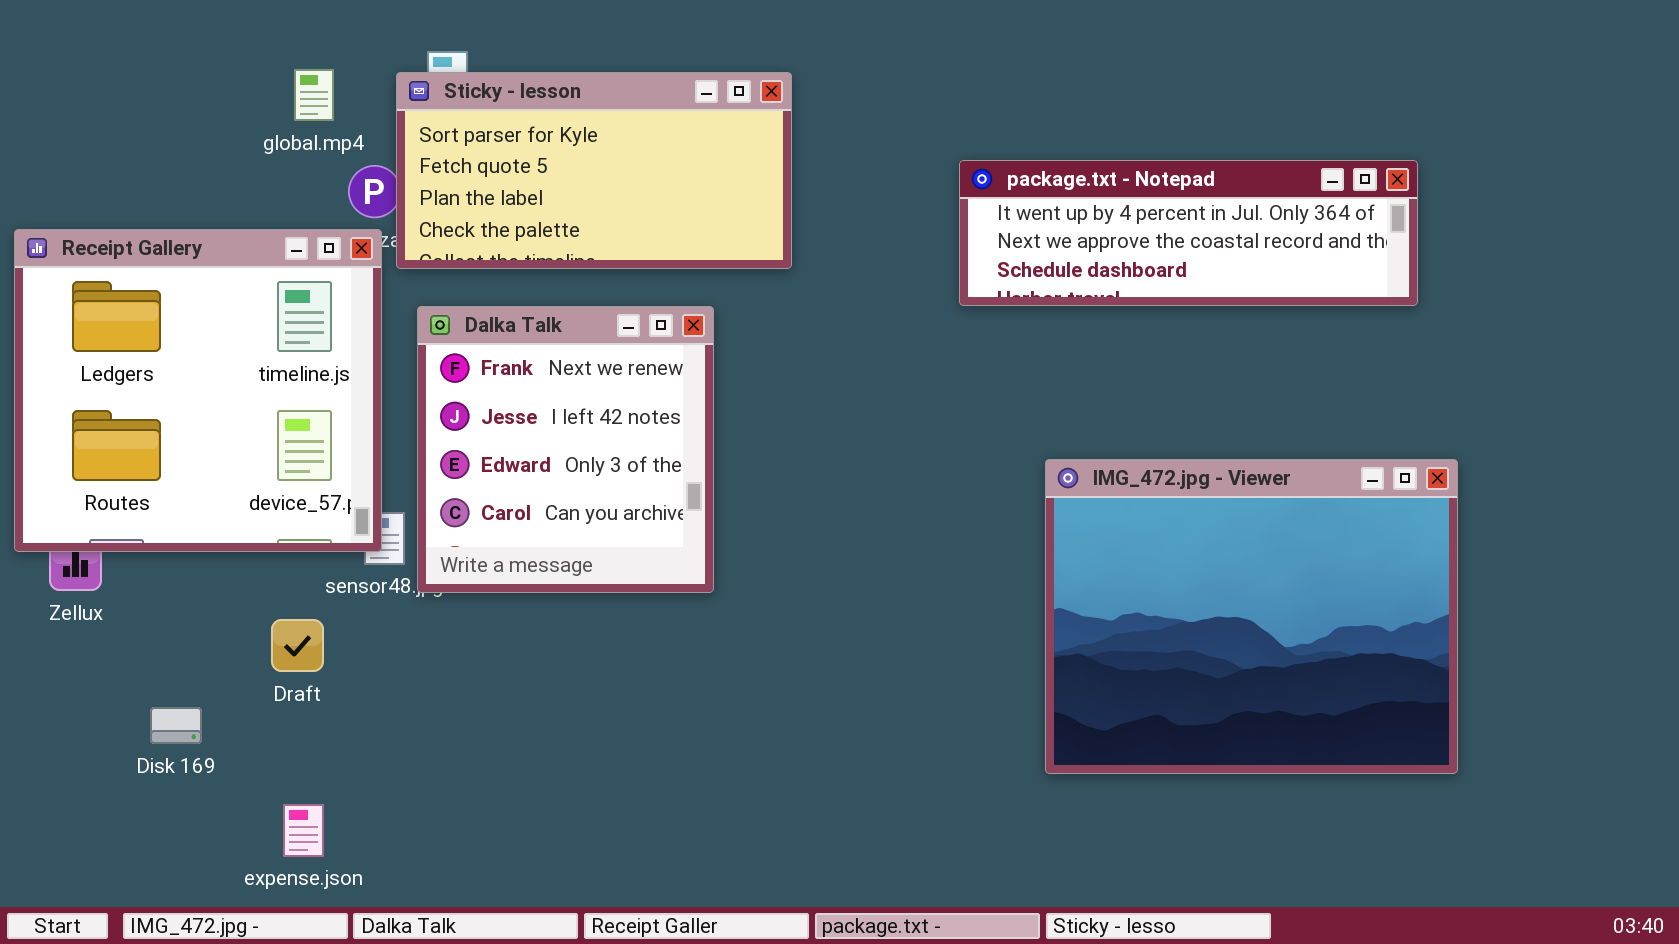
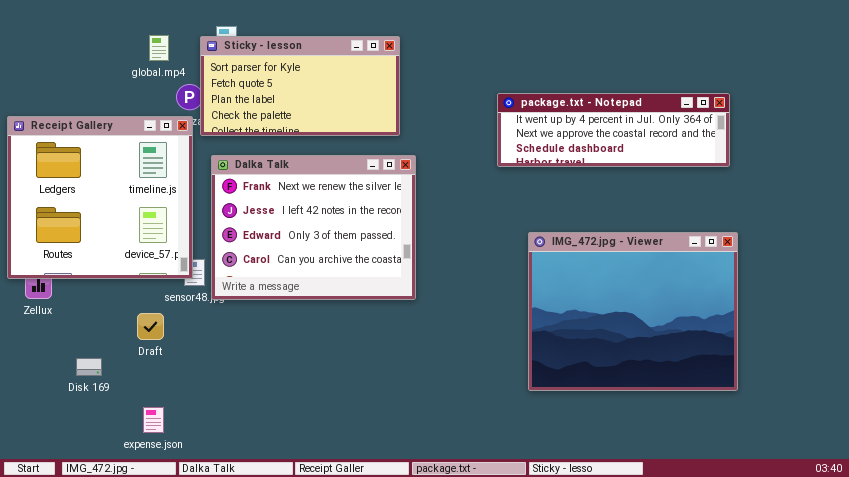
package.txt - Notepad: [959,160,1418,306] -> [497,93,730,167], moved
Dalka Talk: [417,306,714,593] -> [211,155,416,300], resized

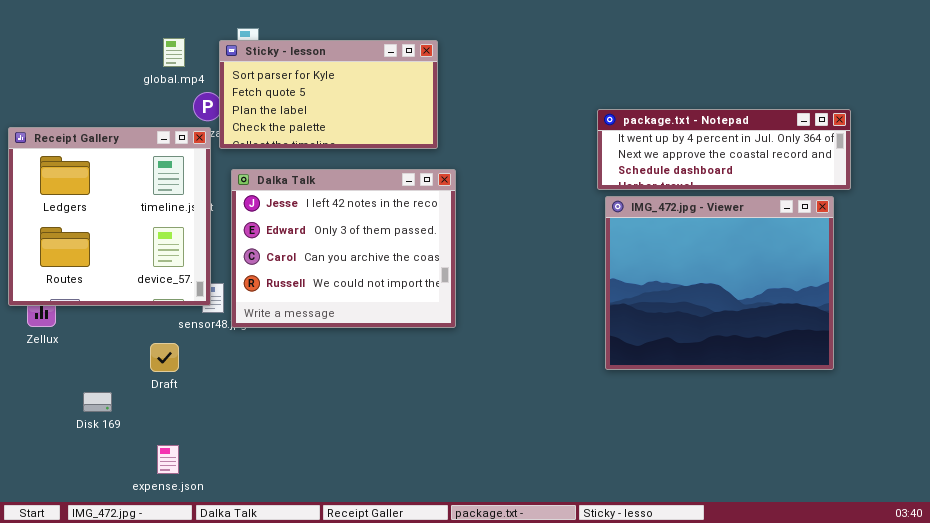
package.txt - Notepad: [497,93,730,167] -> [597,109,851,190], moved
Dalka Talk: [211,155,416,300] -> [231,169,456,328], scrolled down 1 row
IMG_472.jpg - Viewer: [528,232,738,391] -> [605,196,834,370], moved

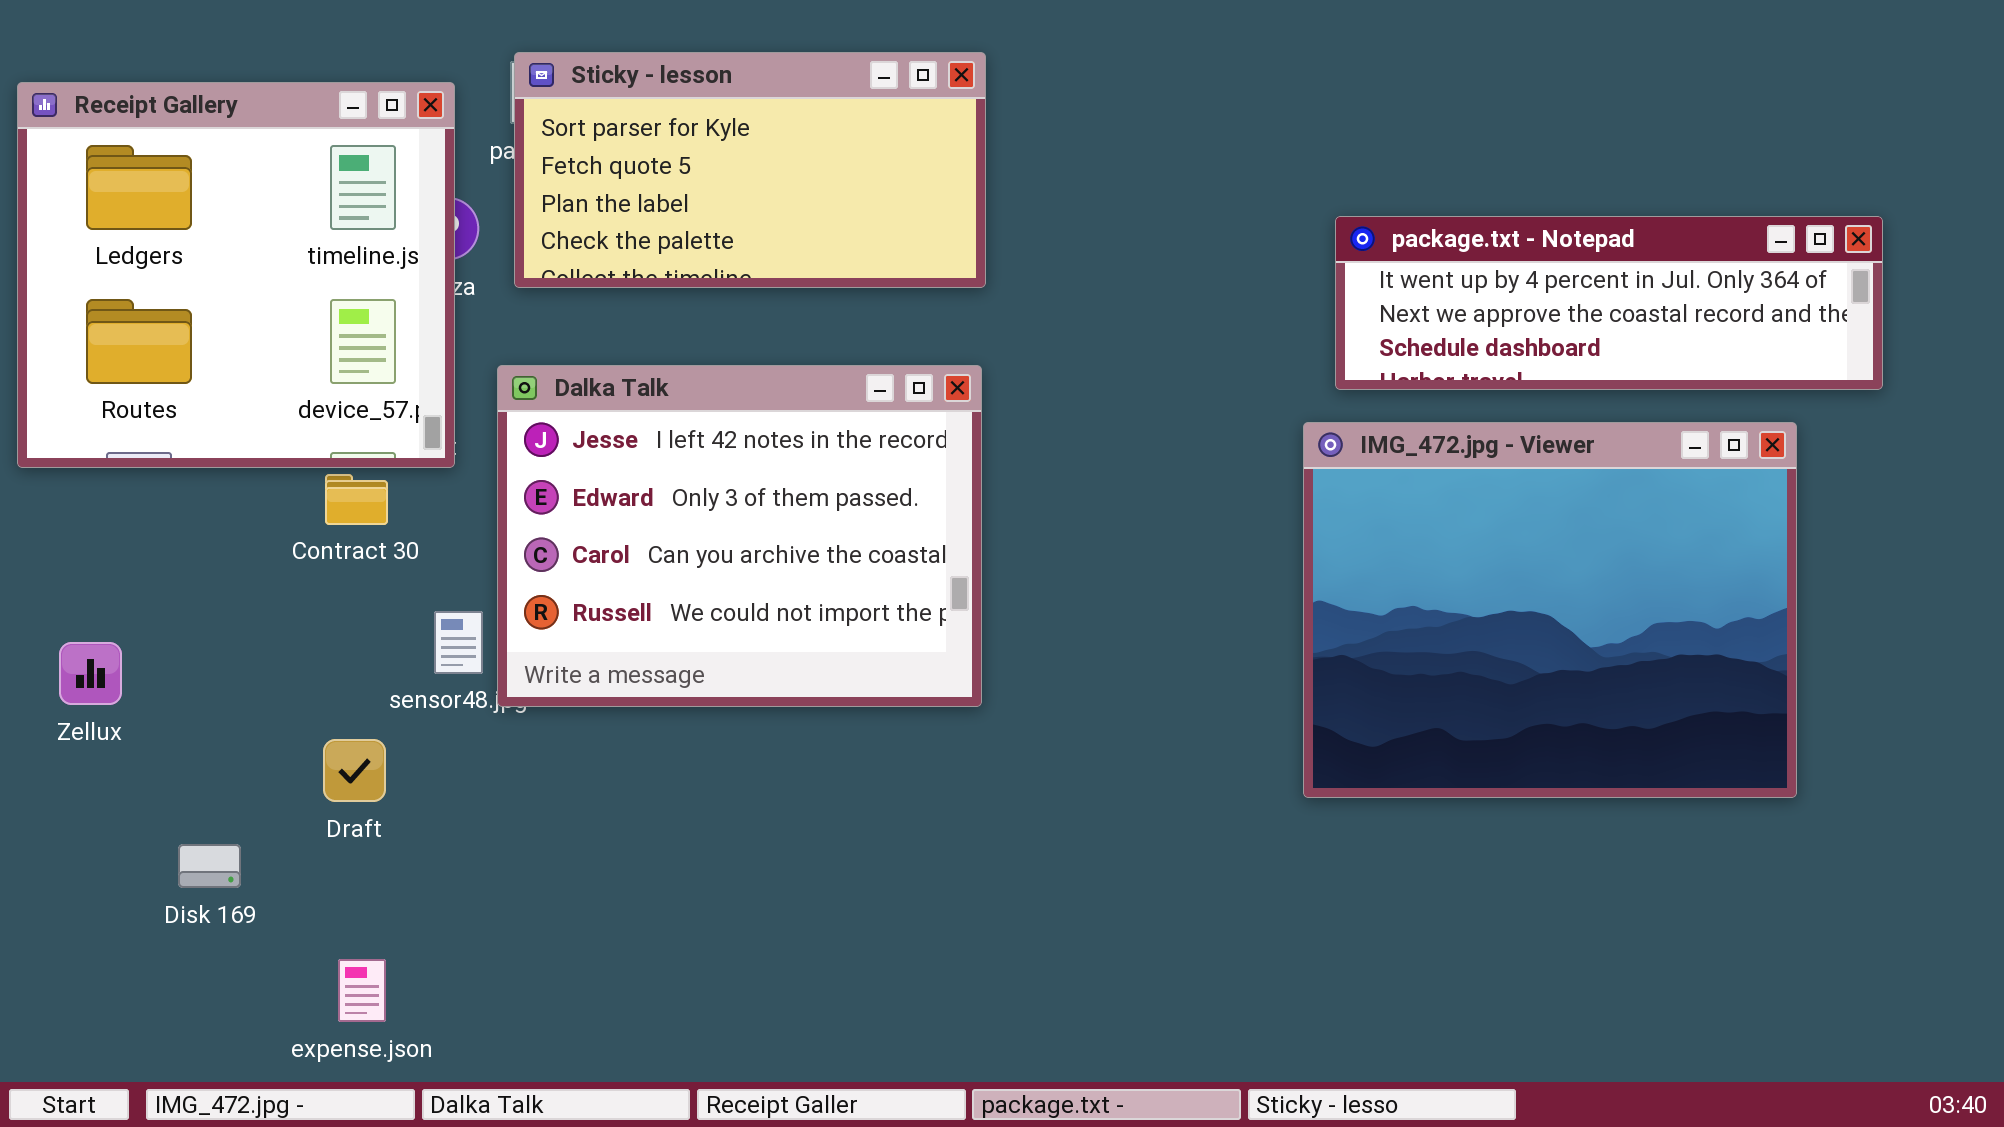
Sticky - lesson: [219,40,438,149] -> [514,52,986,288], moved
package.txt - Notepad: [597,109,851,190] -> [1335,216,1883,390], moved
Receipt Gallery: [8,127,211,306] -> [17,82,455,468], moved

